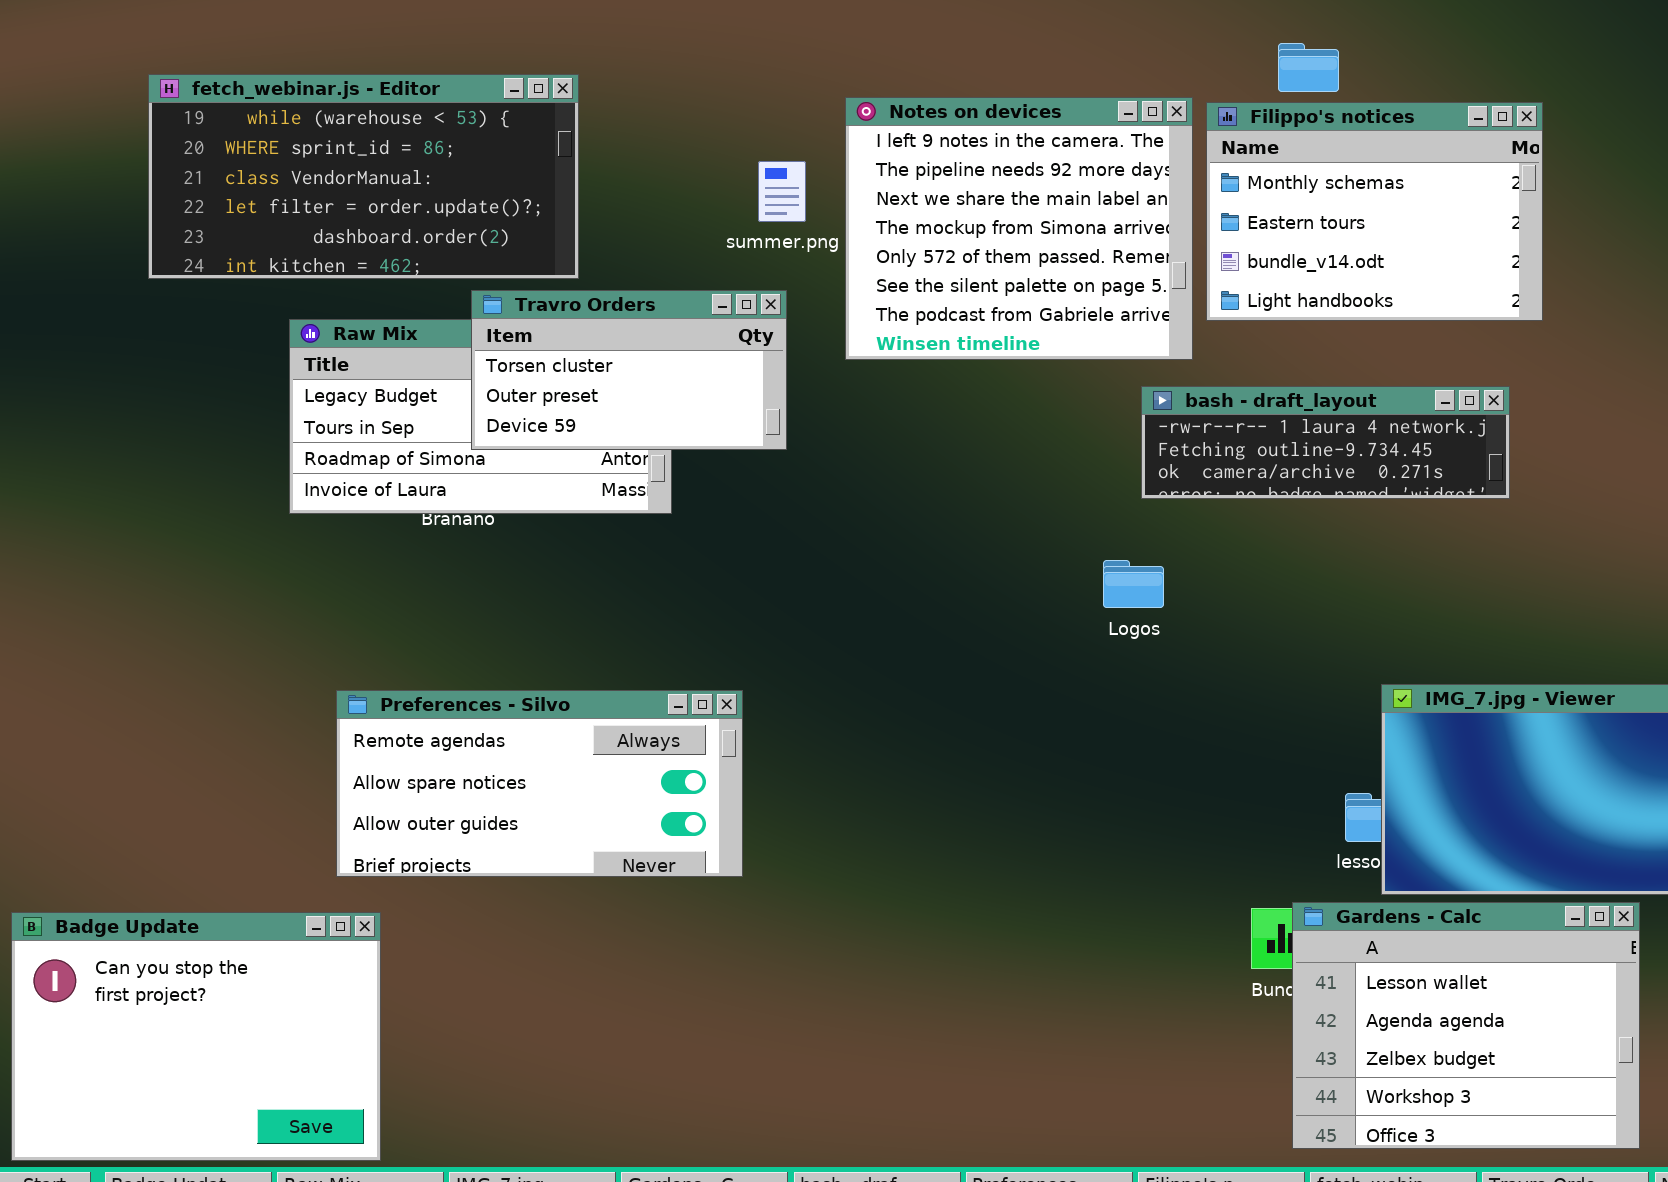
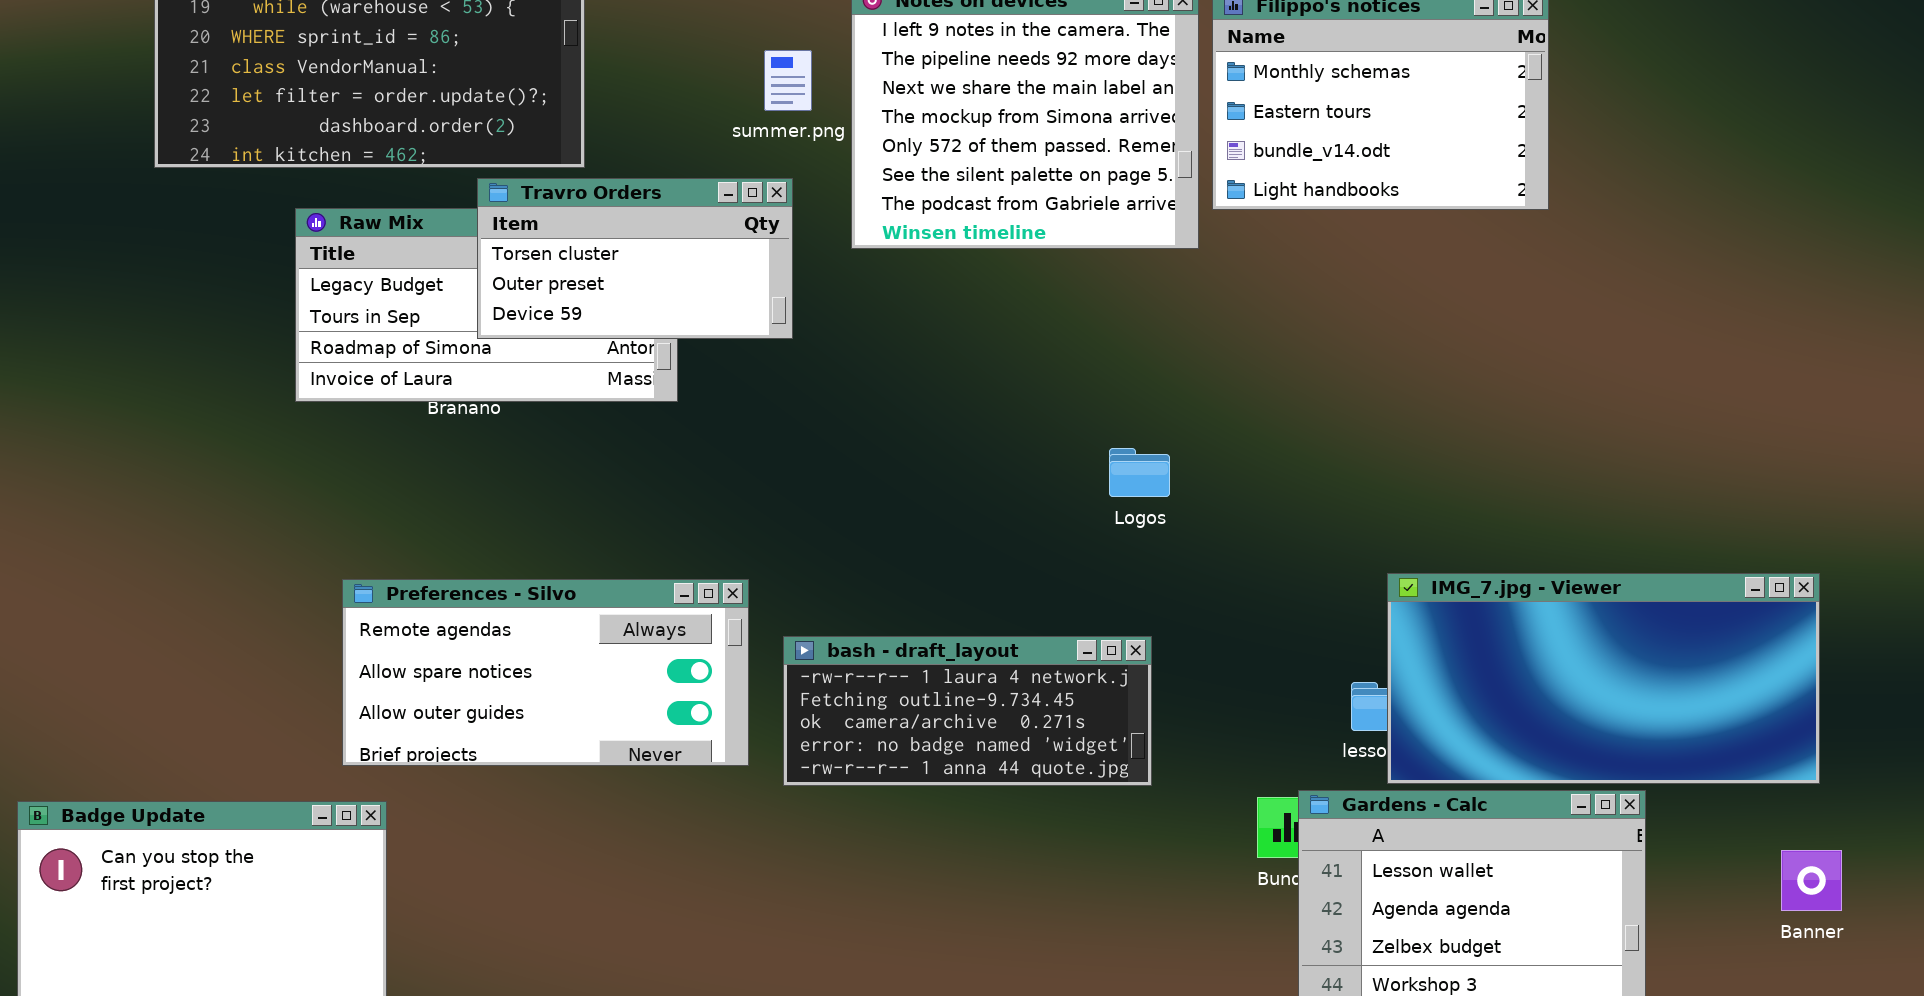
bash - draft_layout: [1141,386,1510,499] -> [783,636,1152,786], moved, resized

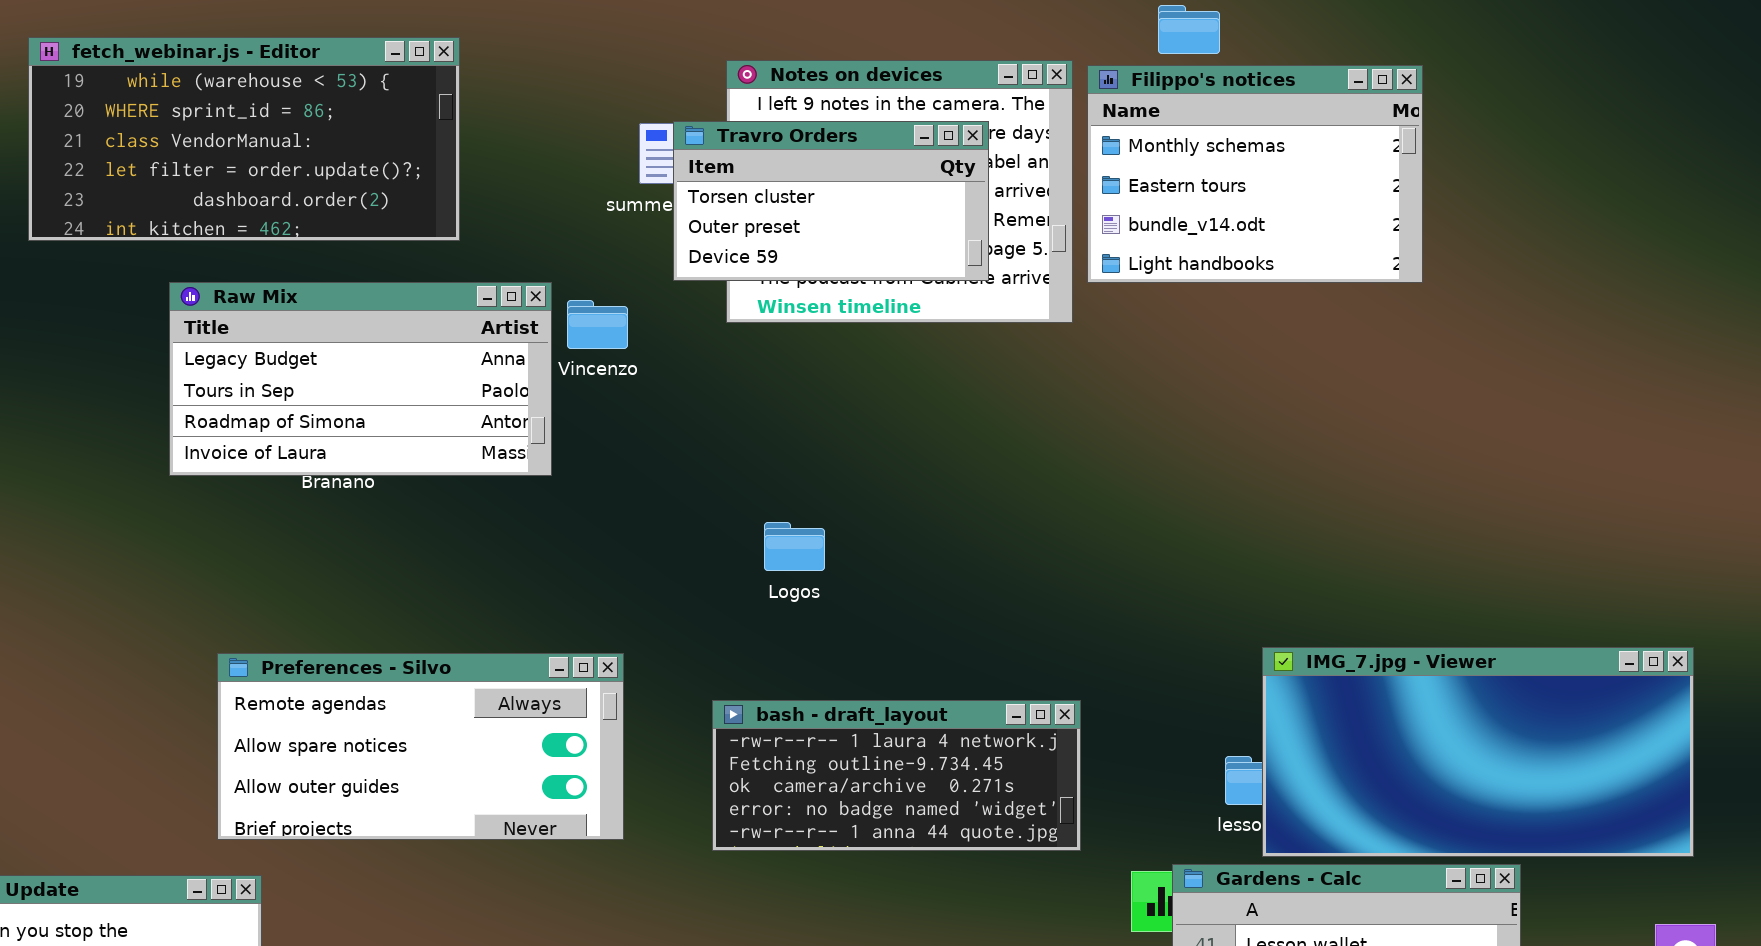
Travro Orders: [477,178,793,339] -> [673,121,989,281], moved
Logos: [1109,448,1170,497] -> [764,522,825,571], moved
bash - draft_layout: [783,636,1152,786] -> [712,700,1081,851], moved

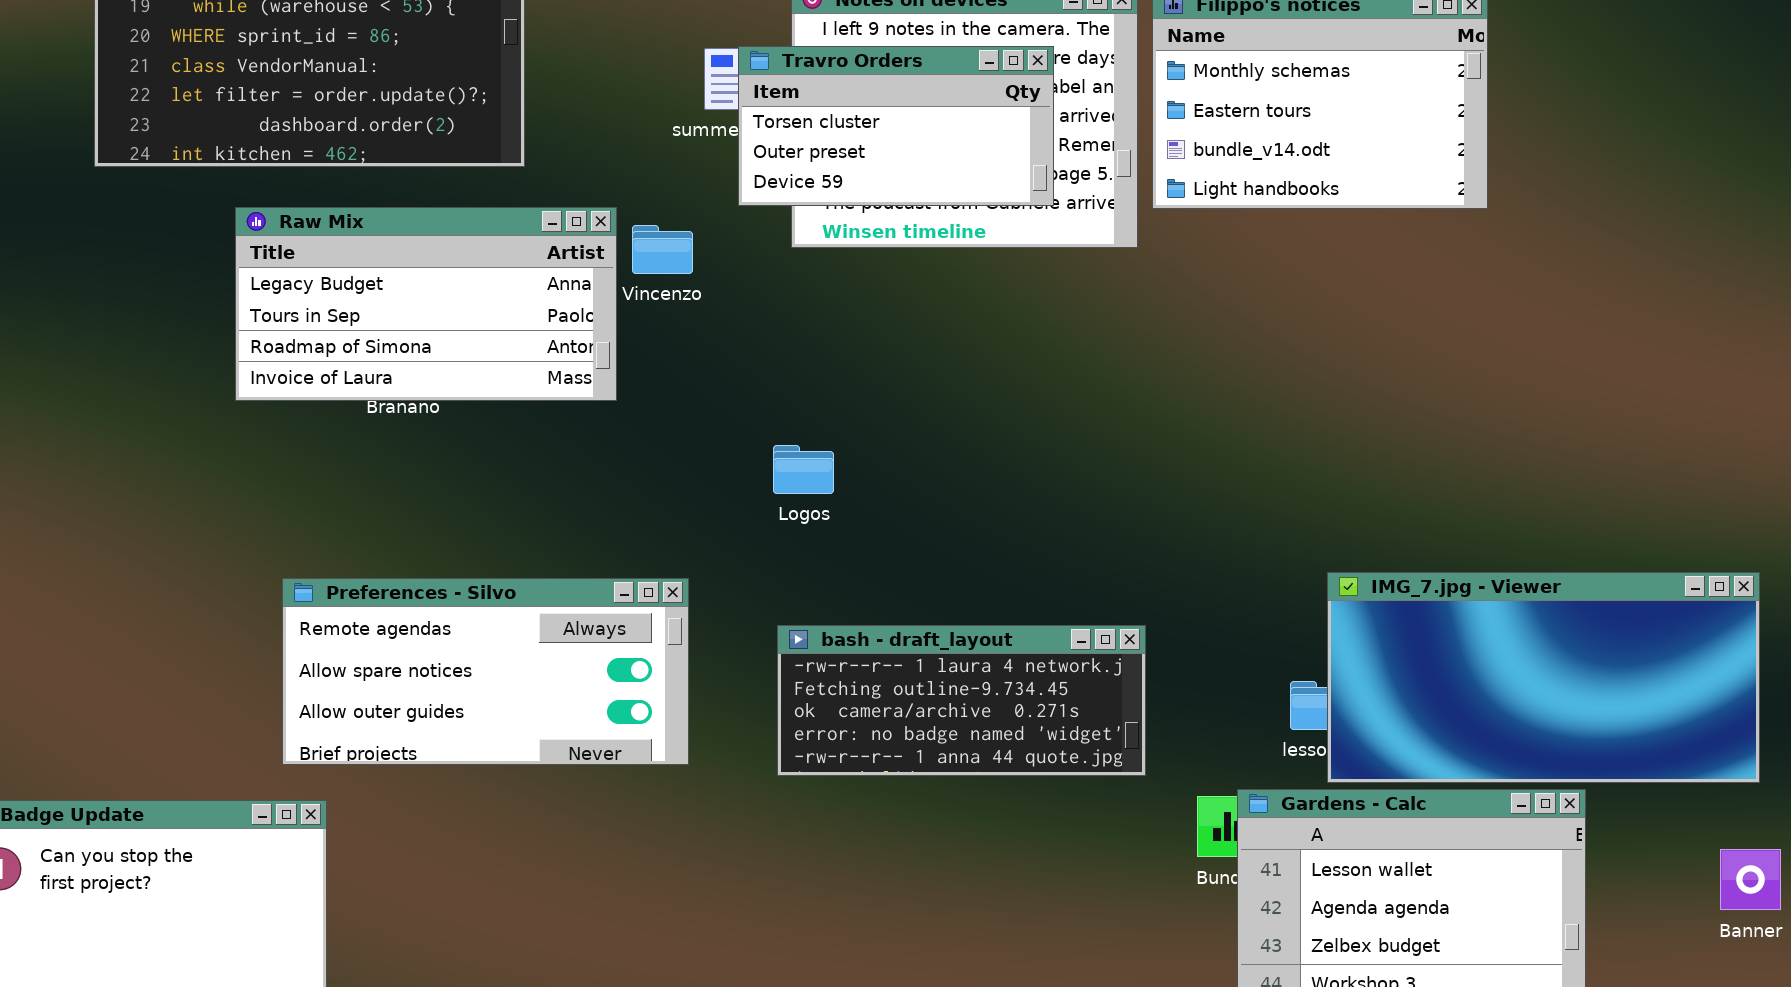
Logos: [764,522,825,571] -> [773,445,834,494], moved

